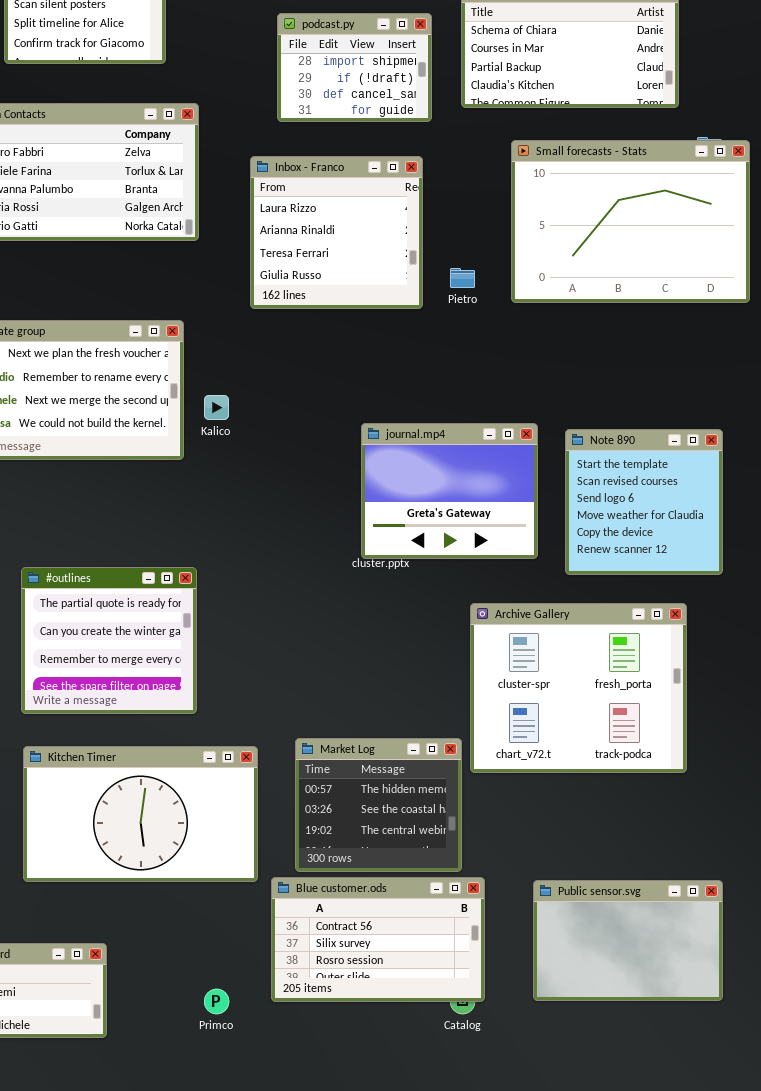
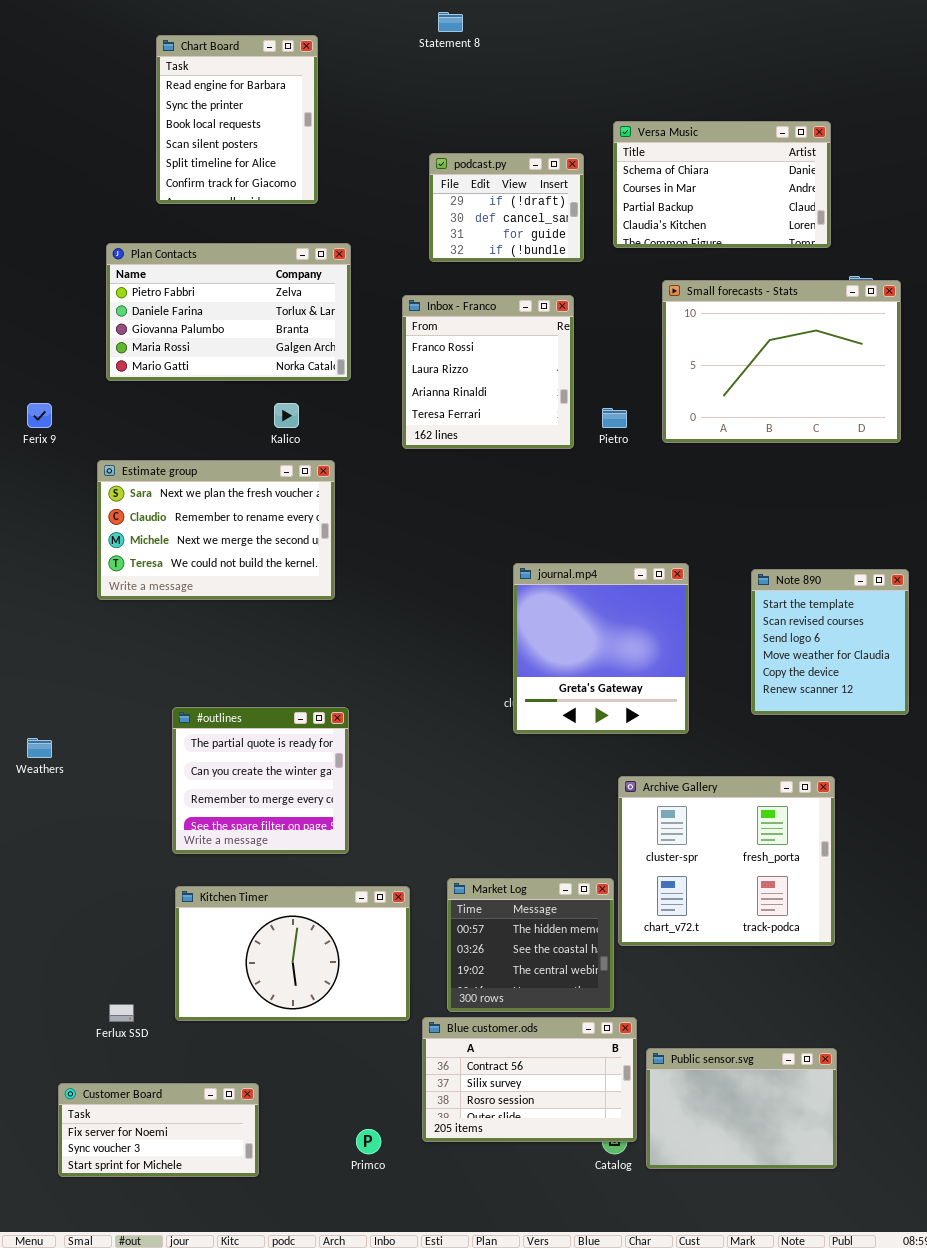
podcast.py: [277,13,432,122] -> [429,153,584,262], scrolled down 1 row
Inbox - Franco: [250,156,423,309] -> [402,295,574,449], scrolled up 1 row
Kalico: [204,395,229,420] -> [274,403,299,428], moved
journal.mp4: [361,423,538,559] -> [513,563,689,734], resized
Note 890: [565,429,723,575] -> [751,569,909,715], moved
Archive Gallery: [470,603,687,773] -> [618,776,835,946], moved
Public sensor.svg: [533,880,723,1001] -> [646,1048,837,1169], moved

